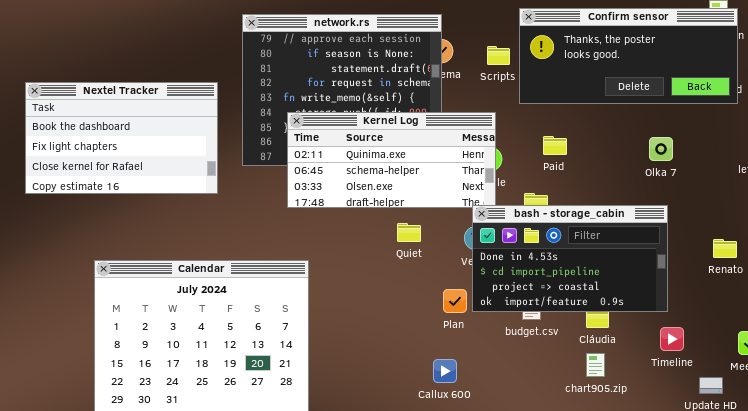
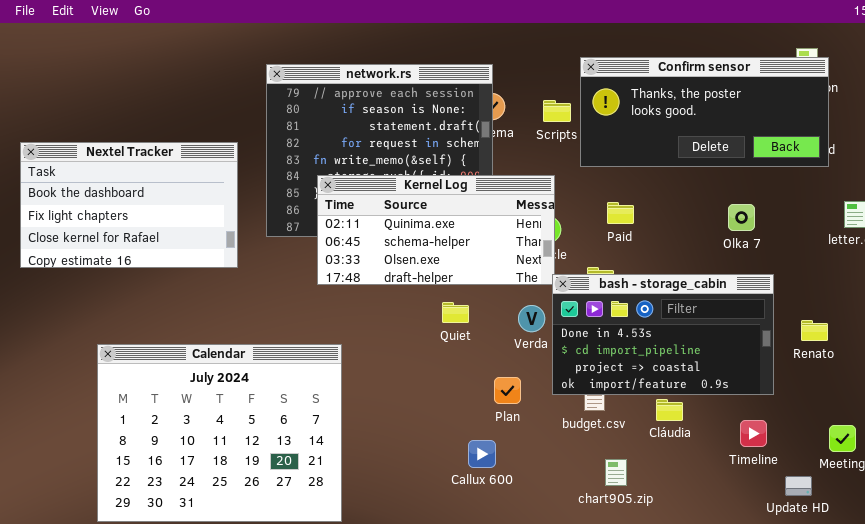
bash - storage_cabin: [472,205,668,312] -> [552,274,774,395], moved
chart905.zip: [586,353,605,377] -> [605,459,627,486], moved
Callux 600: [433,359,457,383] -> [468,440,496,468], moved

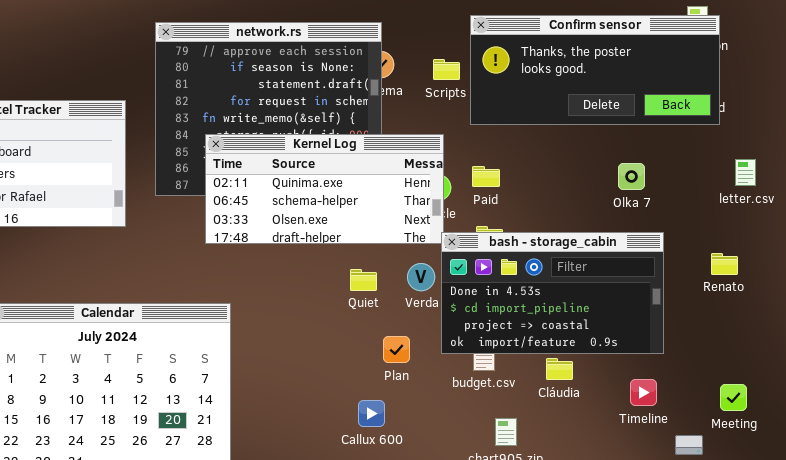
Paid: [607,202,634,224] -> [472,166,500,187], moved
Quiet: [442,302,469,323] -> [350,269,377,291], moved
Renato: [801,320,828,341] -> [711,253,738,275], moved

